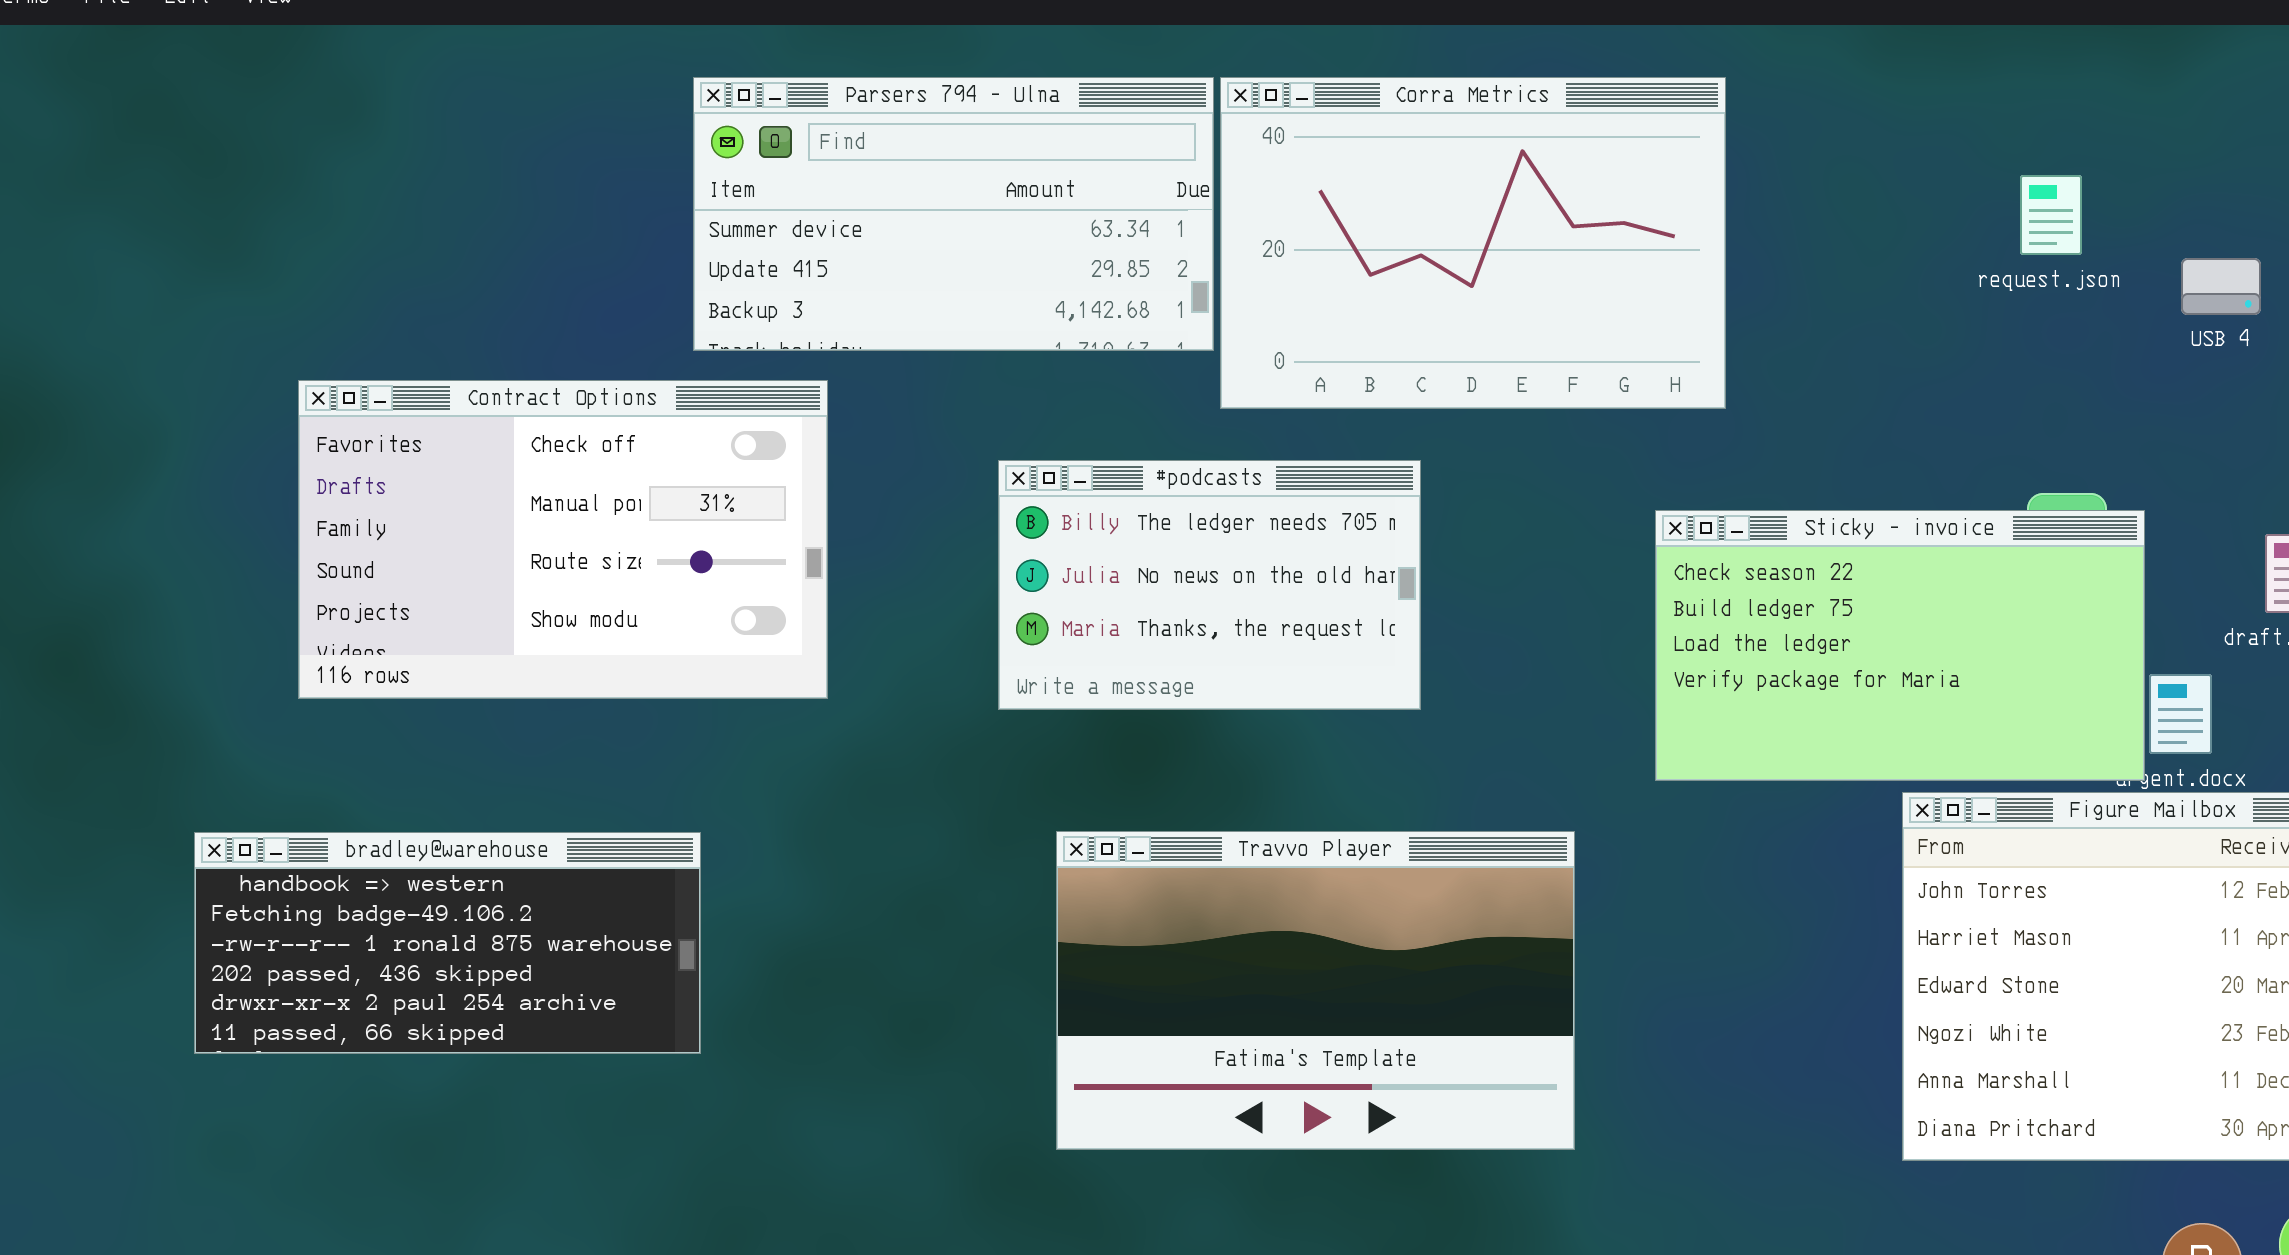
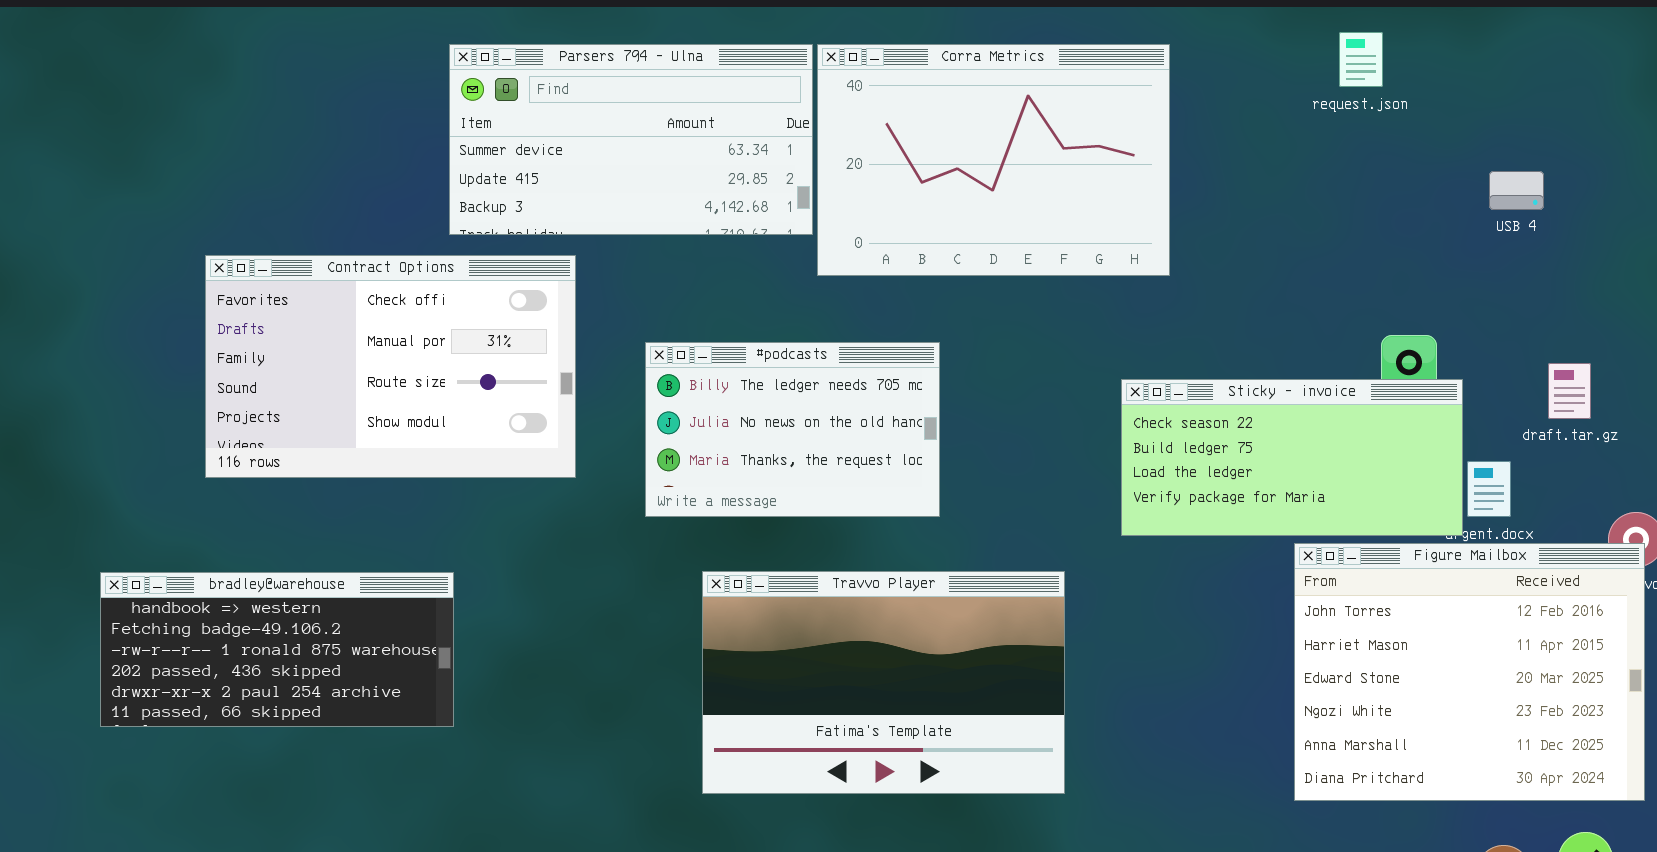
request.json: [2020,175,2082,255] -> [1339,32,1383,87], moved
Contract Options: [298,380,828,699] -> [205,255,576,478], moved
#podcasts: [998,460,1421,710] -> [645,342,940,517], moved
Sticky - invoice: [1655,510,2145,781] -> [1121,379,1463,536], resized

